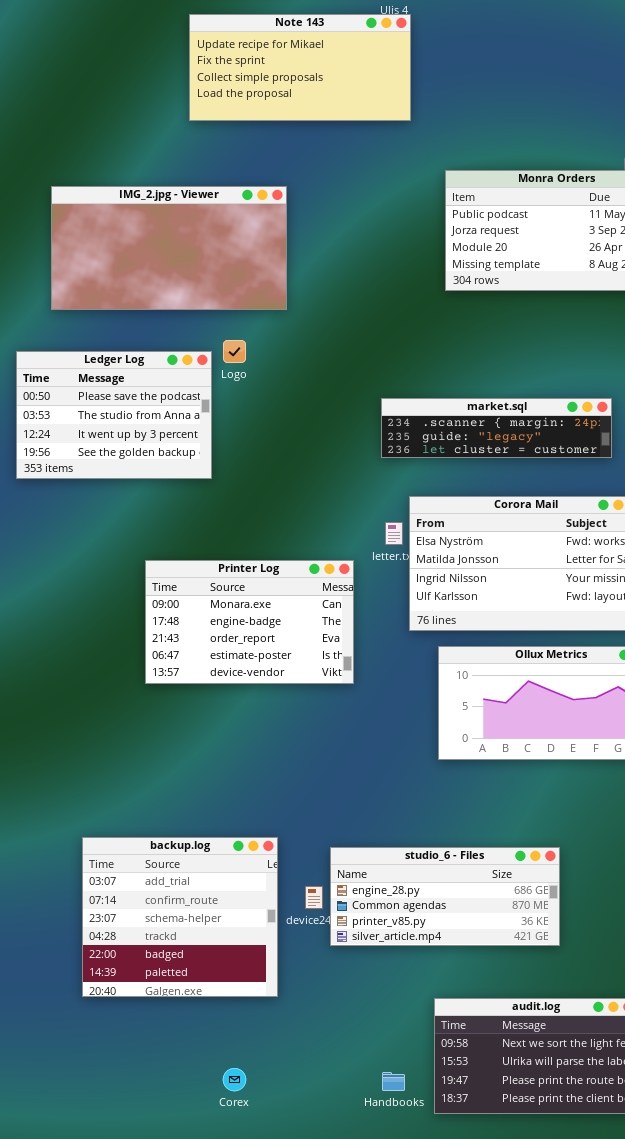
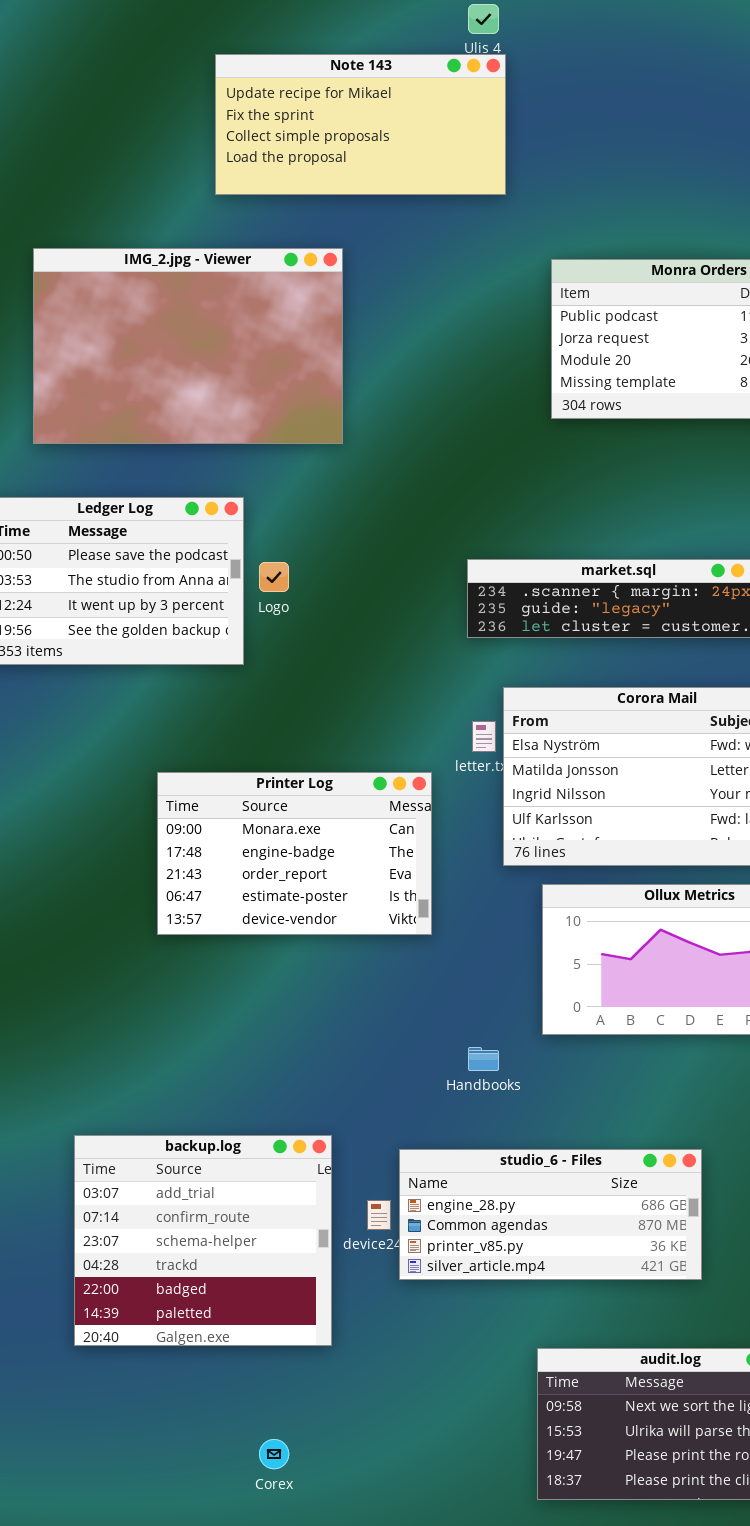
IMG_2.jpg - Viewer: [51,186,287,310] -> [33,248,343,444], resized
Logo: [223,340,246,363] -> [259,562,289,592], moved
Handbooks: [382,1072,405,1091] -> [468,1047,499,1071], moved

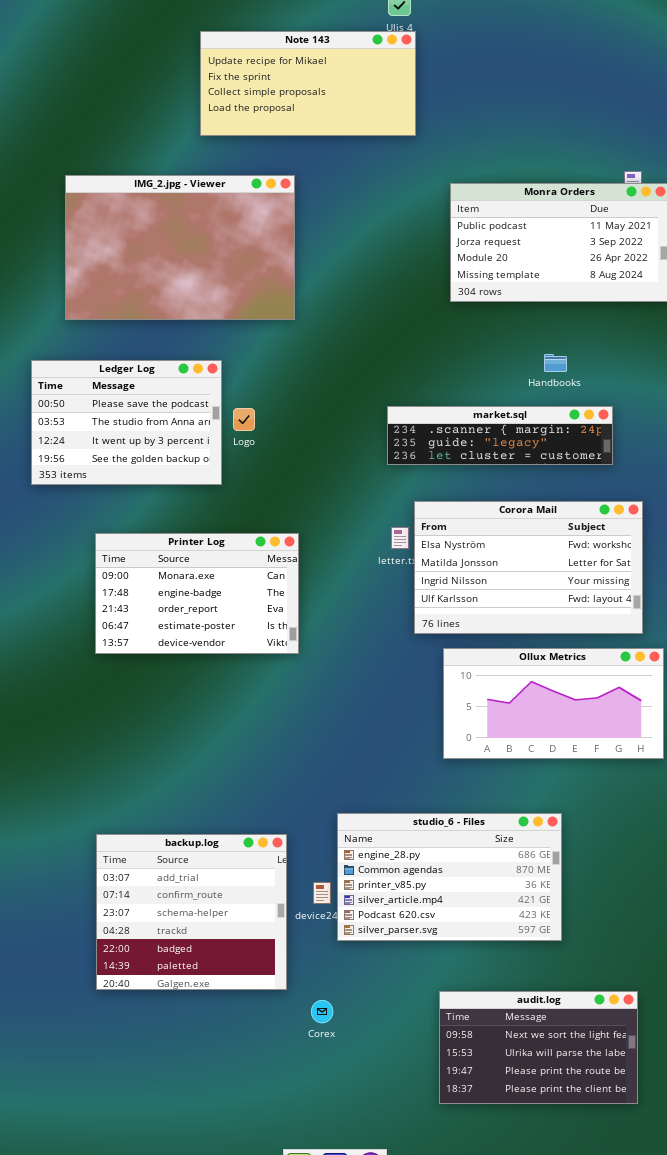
Printer Log: [157,772,432,935] -> [95,533,299,654], moved
Handbooks: [468,1047,499,1071] -> [544,354,567,372], moved
studio_6 - Files: [399,1149,702,1280] -> [337,813,562,941], resized
Corex: [259,1439,289,1469] -> [311,1000,333,1023], moved

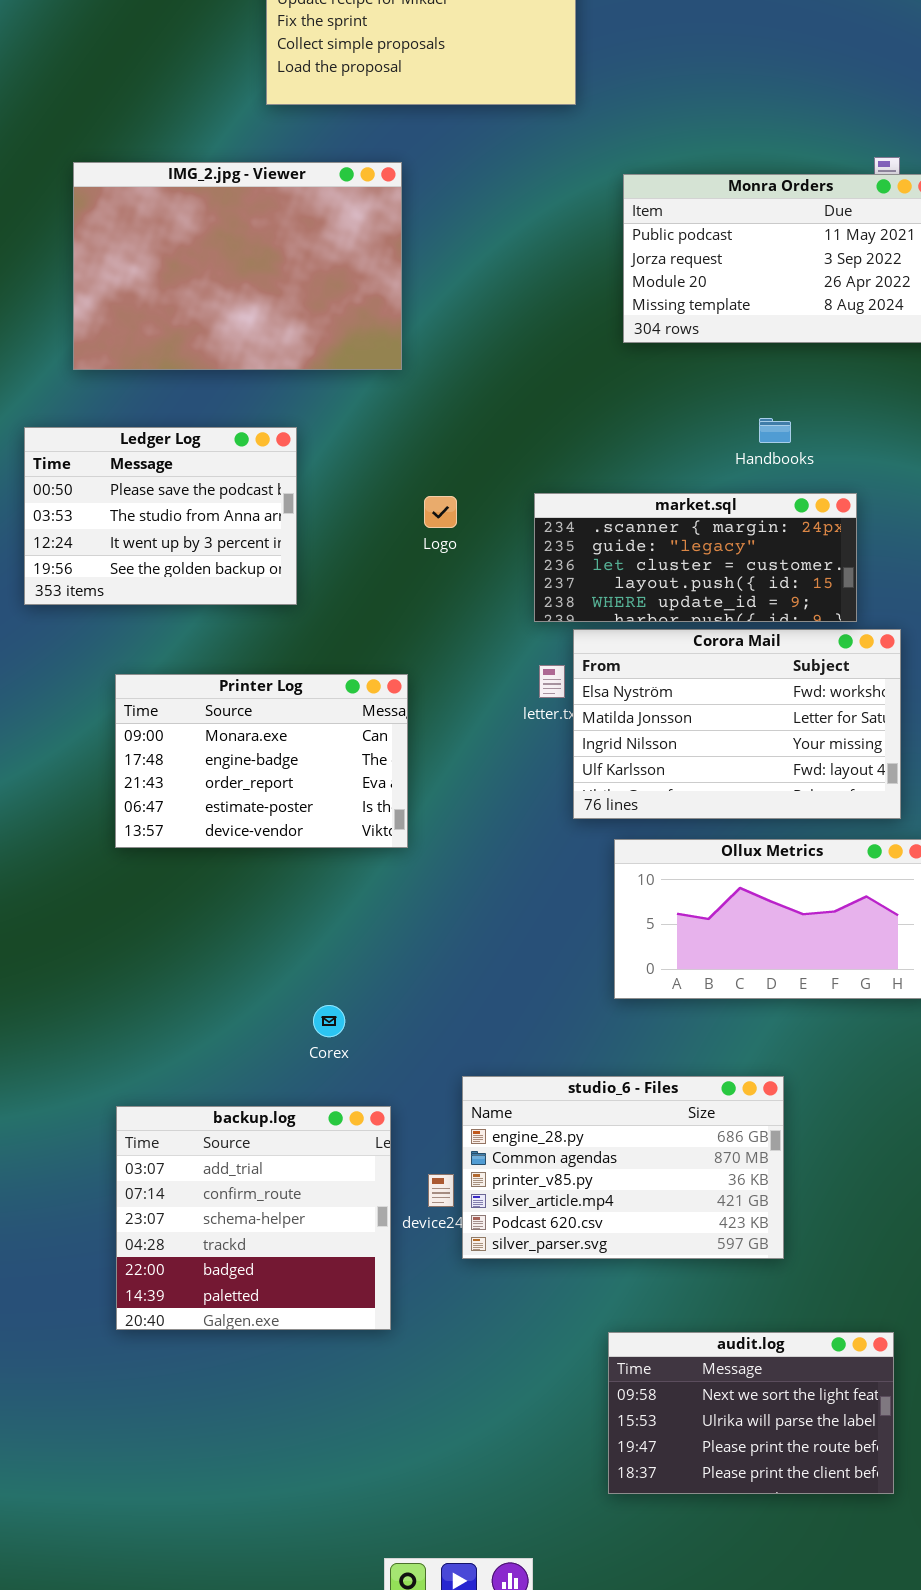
market.sql: [387,406,613,465] -> [534,493,857,622], resized
Logo: [233,408,255,431] -> [424,496,457,528], moved
Corex: [311,1000,333,1023] -> [313,1005,345,1037], moved

